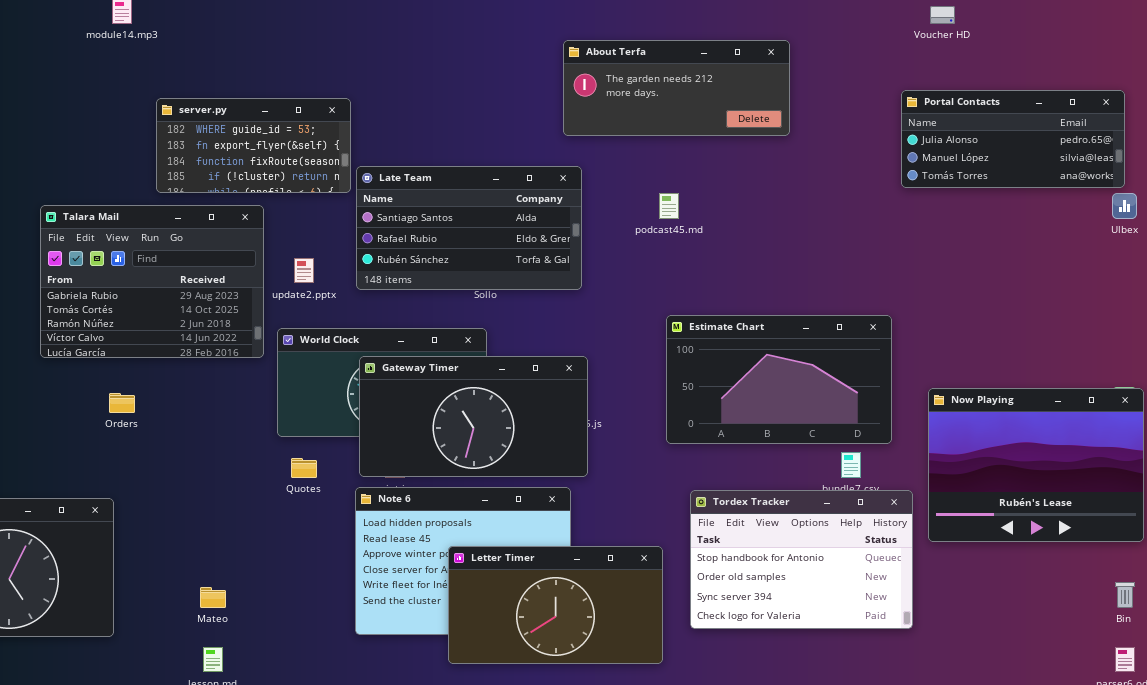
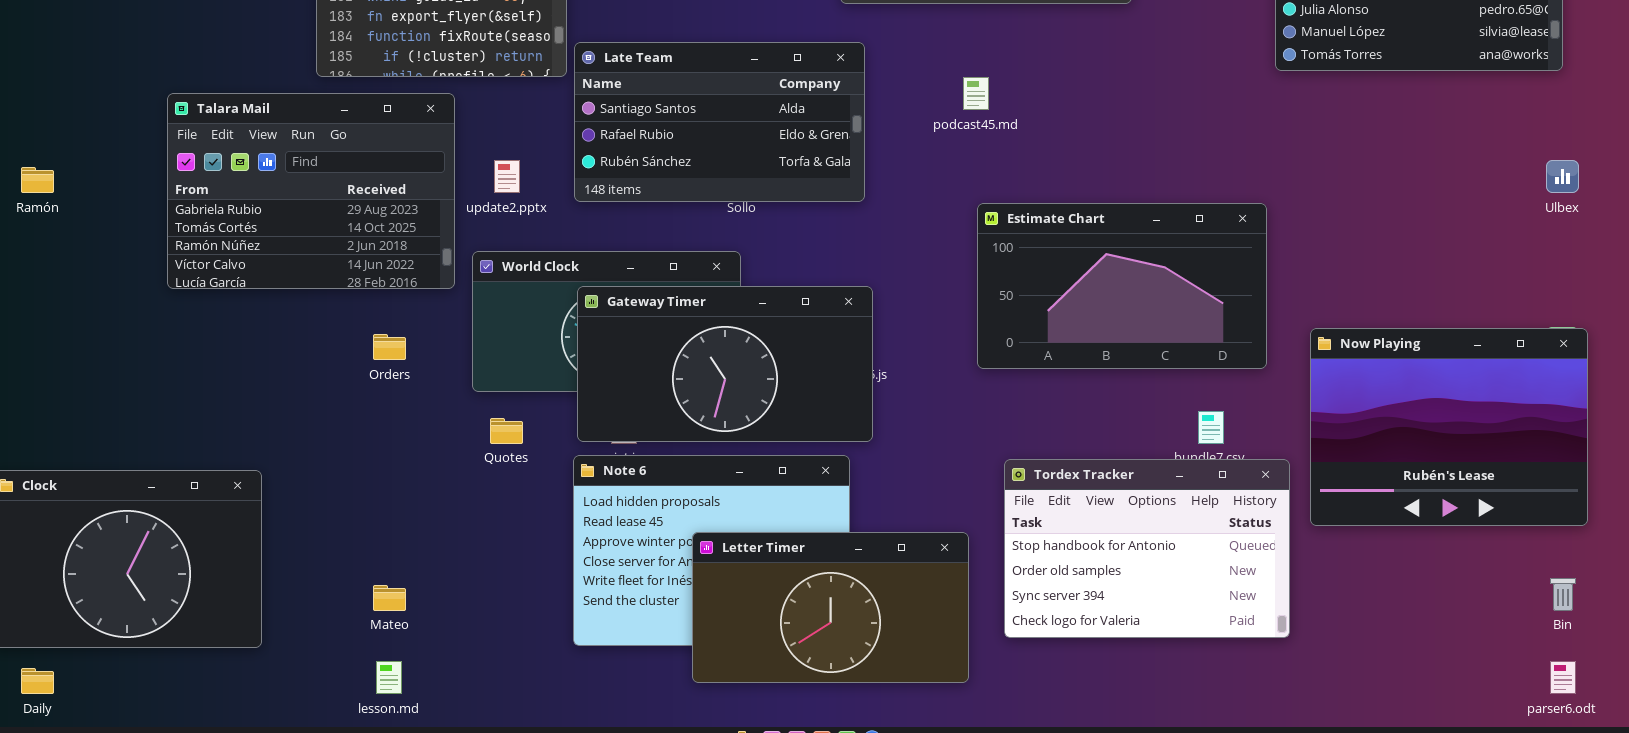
Ulbex: [1112,193,1137,219] -> [1546,160,1579,193], moved
Estimate Chart: [666,315,892,444] -> [977,203,1267,369], moved
Orders: [109,393,135,413] -> [373,334,406,360], moved

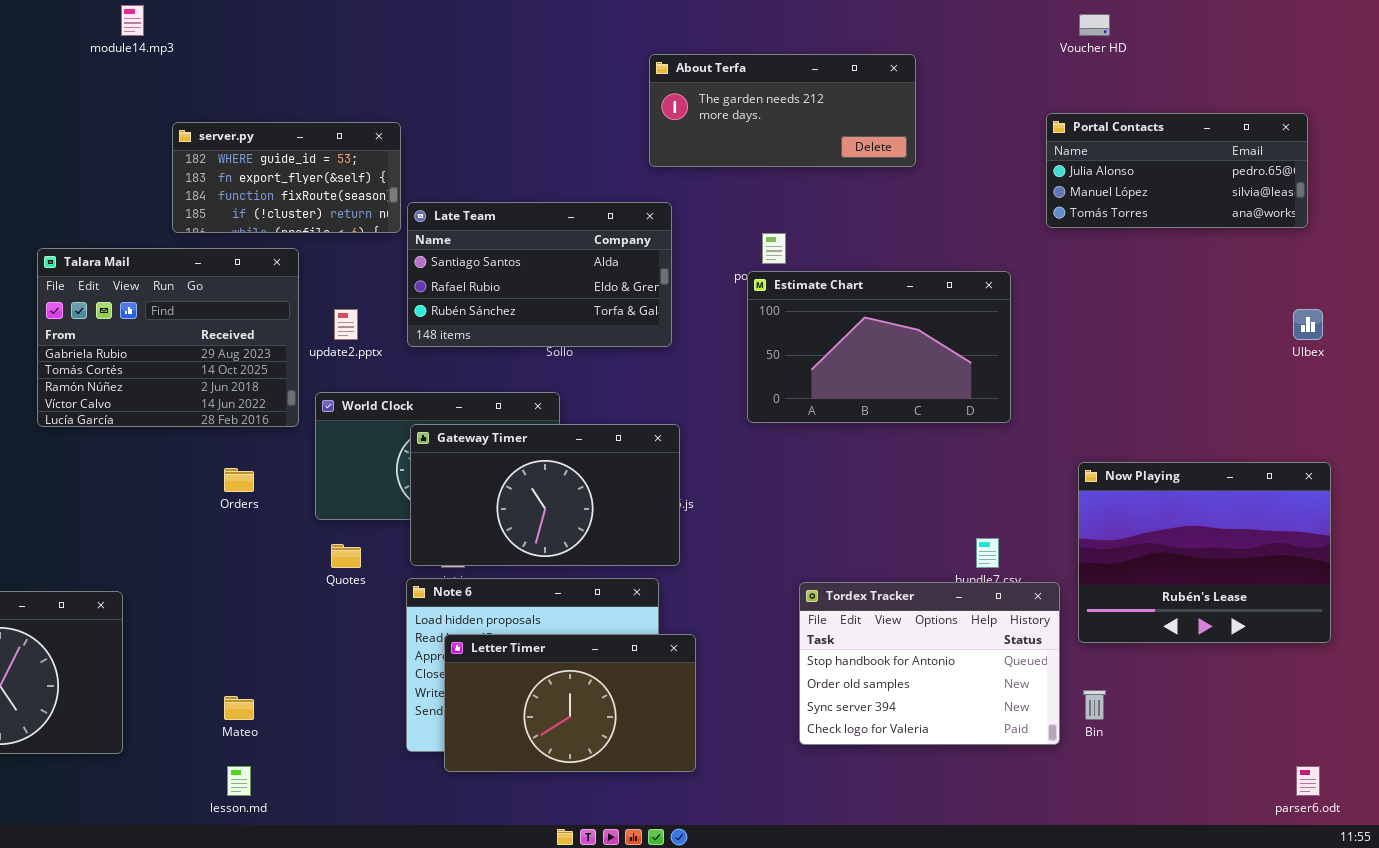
Estimate Chart: [977,203,1267,369] -> [747,271,1011,423], moved
Letter Timer: [692,532,969,683] -> [444,634,696,772], moved
Bin: [1550,578,1576,611] -> [1083,690,1106,720], moved

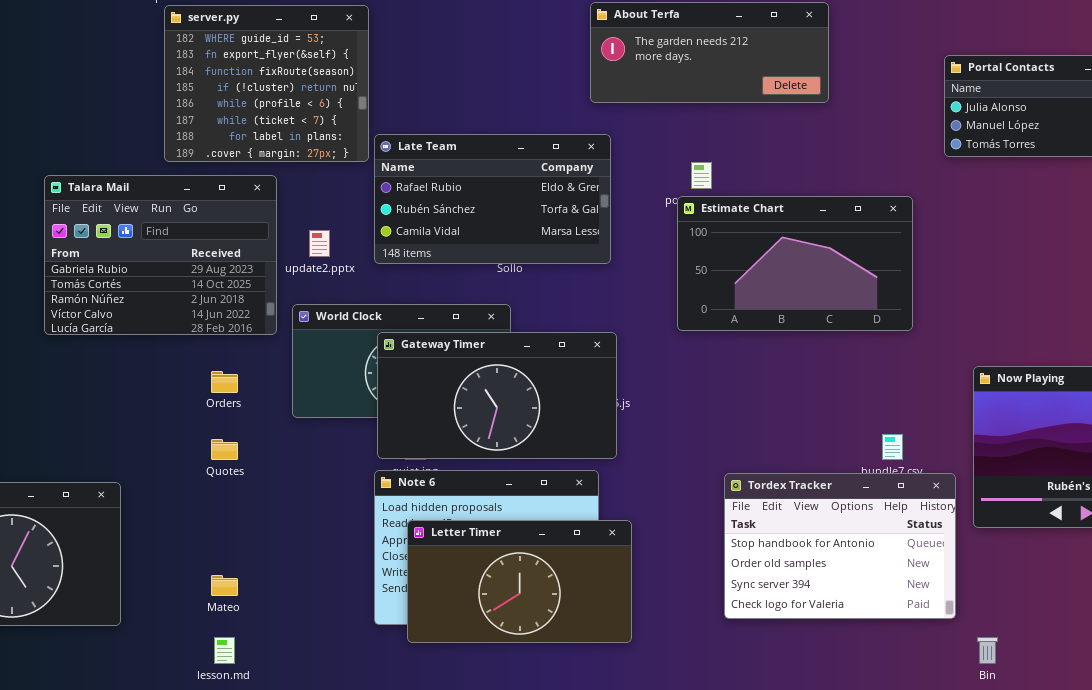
server.py: [172,122,401,233] -> [164,5,369,162], resized
Late Team: [407,202,672,347] -> [374,134,611,264], scrolled down 1 row
Quotes: [331,544,361,568] -> [211,439,238,460], moved
Bin: [1083,690,1106,720] -> [977,637,998,664], moved

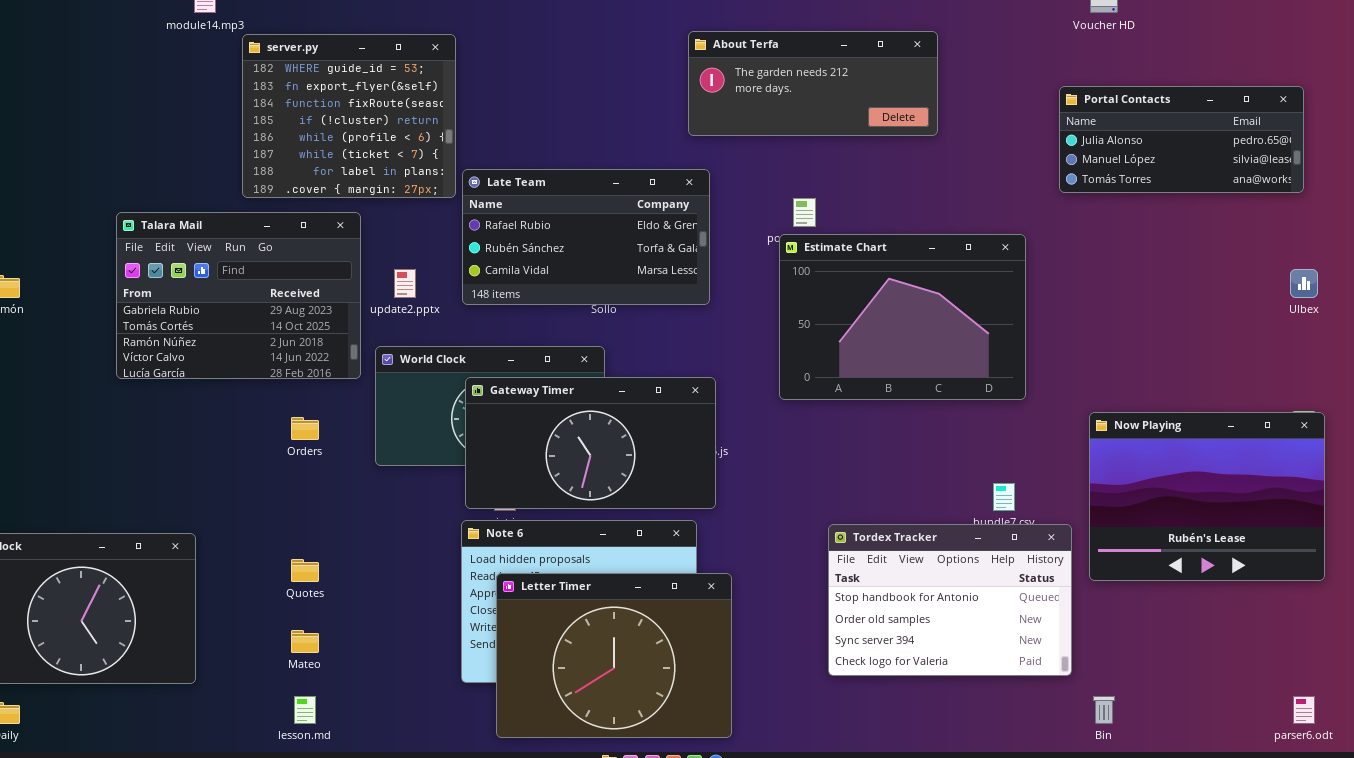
Estimate Chart: [677,196,913,331] -> [779,234,1026,400], resized
Quotes: [211,439,238,460] -> [291,559,319,582], moved
Letter Timer: [407,520,632,643] -> [496,573,732,738], resized

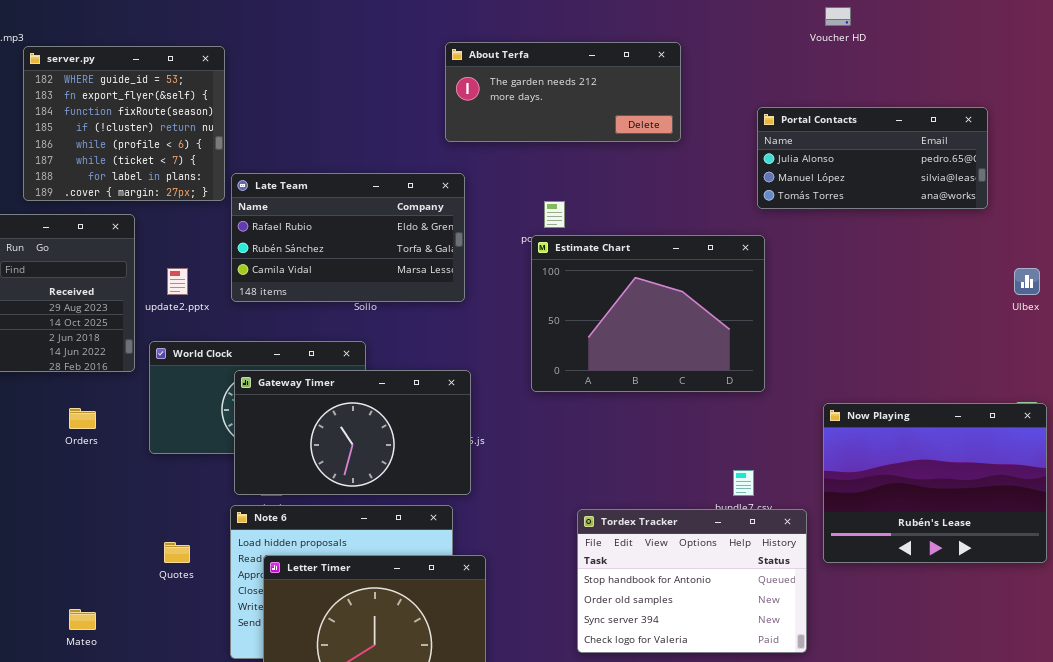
Portal Contacts: [1059,86,1304,193] -> [757,107,988,209], moved
Quotes: [291,559,319,582] -> [164,542,190,563], moved

